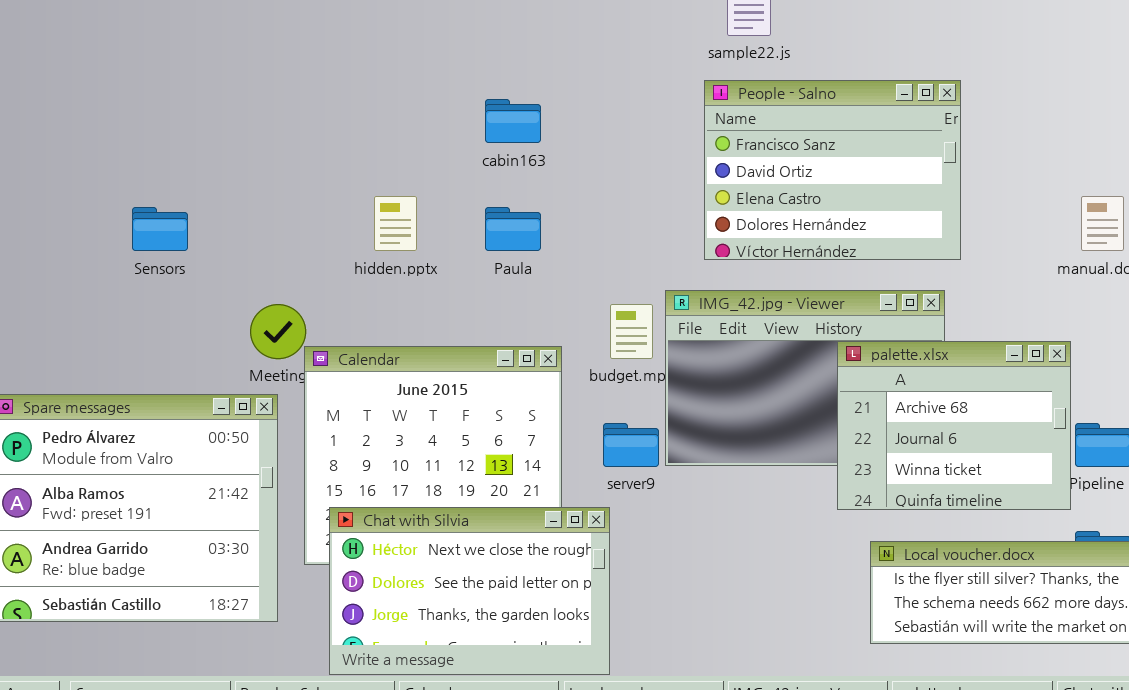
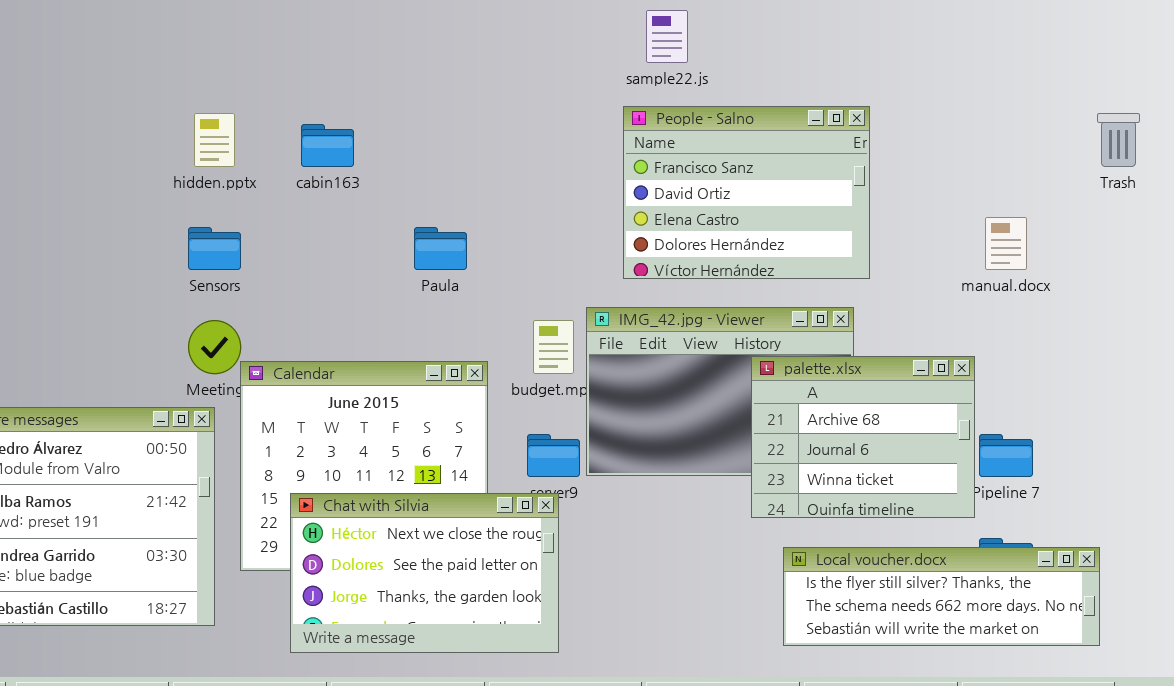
cabin163: [485,99,541,143] -> [301,124,354,167], moved
hidden.pptx: [374,196,417,251] -> [194,113,235,167], moved
Sensors: [132,207,188,251] -> [188,227,241,270], moved
Chat with Silvia: [329,507,610,675] -> [290,493,559,653], moved

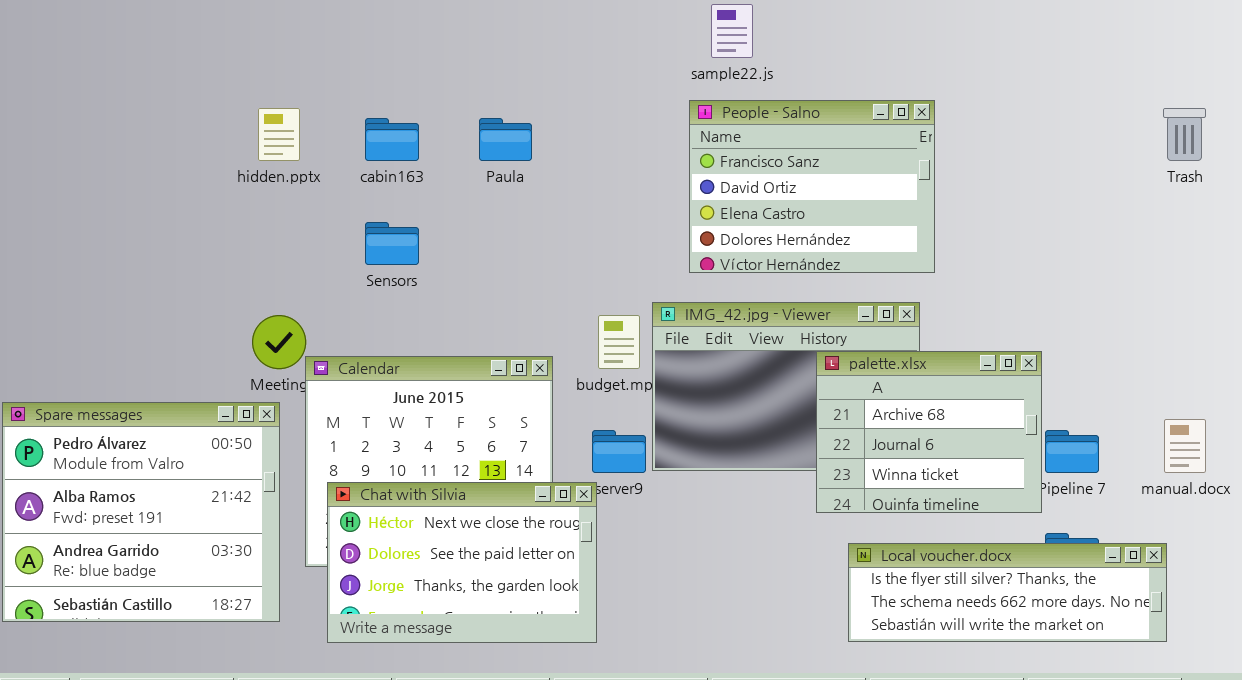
manual.docx: [985,217,1027,270] -> [1164,419,1206,473], moved
Sensors: [188,227,241,270] -> [365,222,419,265], moved
Paula: [414,227,467,270] -> [479,118,532,161], moved
Chat with Silvia: [290,493,559,653] -> [327,482,597,643], moved

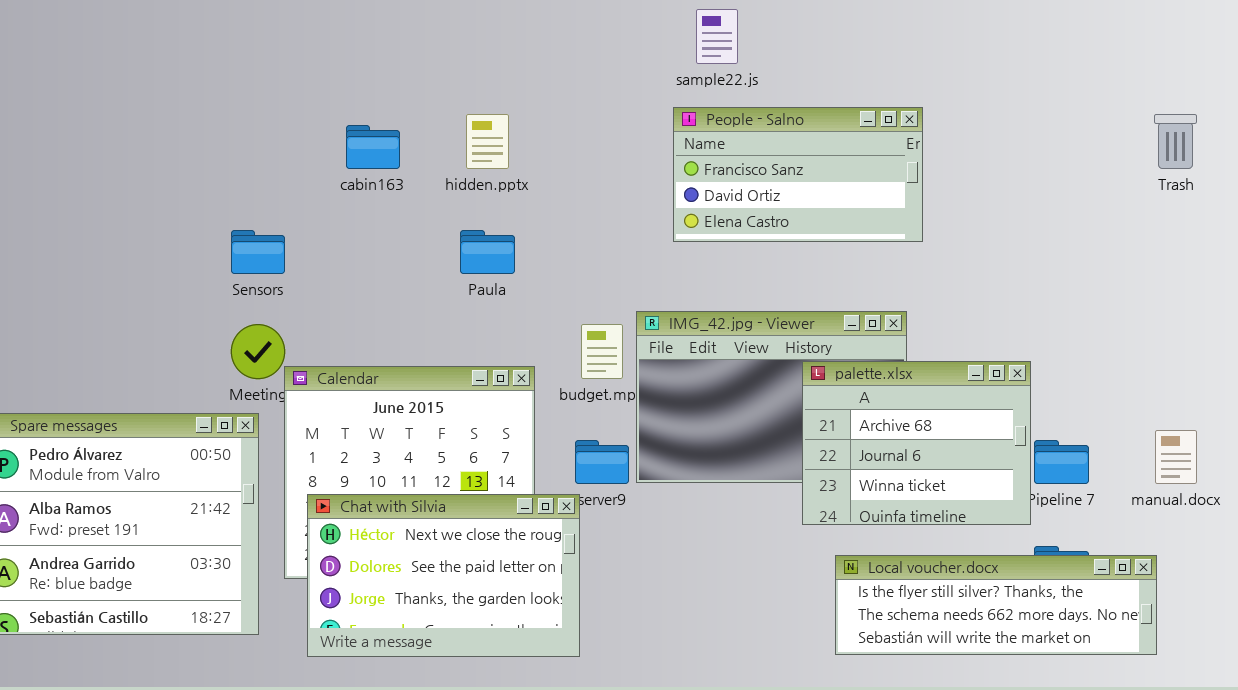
People - Salno: [689,100,935,273] -> [673,107,923,242], resized
hidden.pptx: [258,108,300,161] -> [466,114,509,169], moved
Paula: [479,118,532,161] -> [460,230,515,274], moved
Sensors: [365,222,419,265] -> [231,230,285,274], moved

